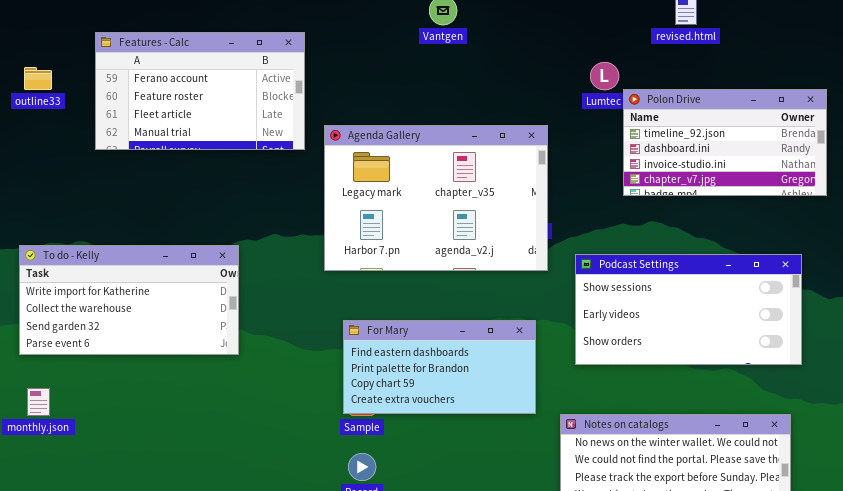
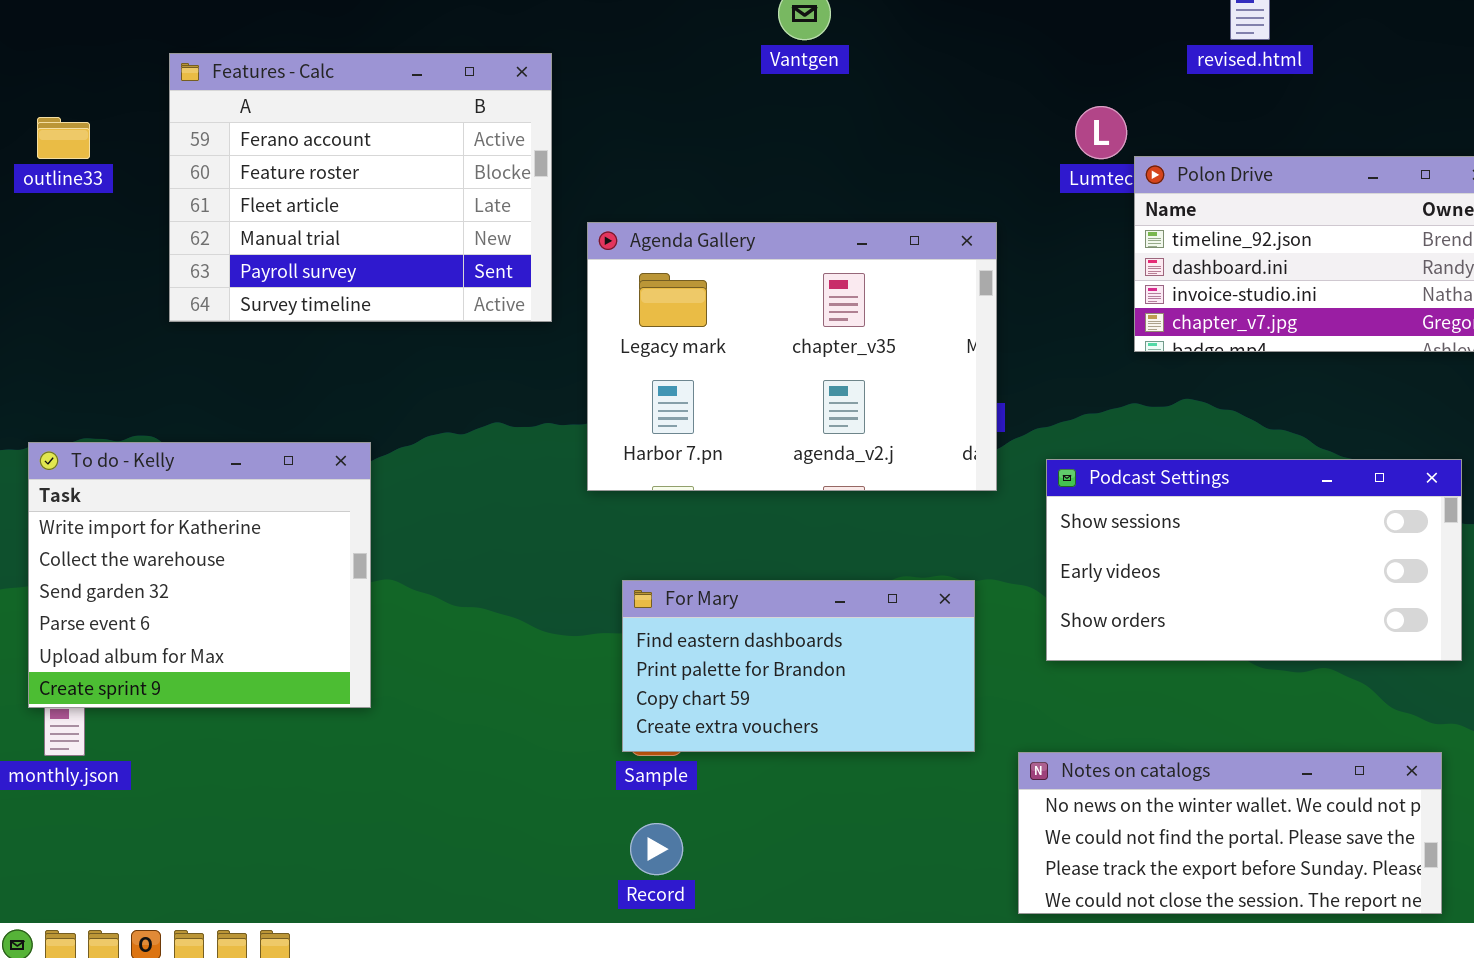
Features - Calc: [95,32,305,150] -> [169,53,552,322], resized
To do - Kelly: [19,245,239,355] -> [28,442,371,708], resized

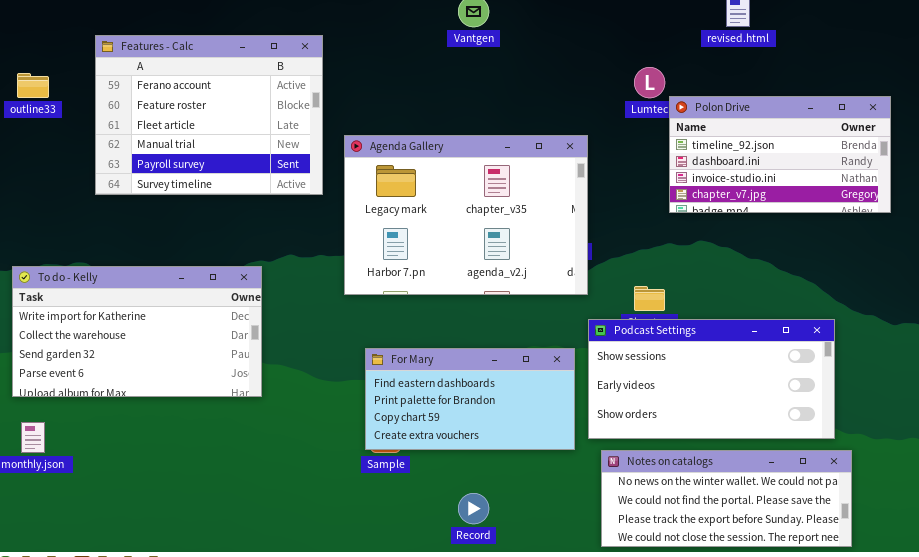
To do - Kelly: [28,442,371,708] -> [12,266,262,397], resized
Podcast Settings: [1046,459,1462,661] -> [588,319,835,439], moved
Record: [630,823,683,875] -> [458,493,489,524], moved

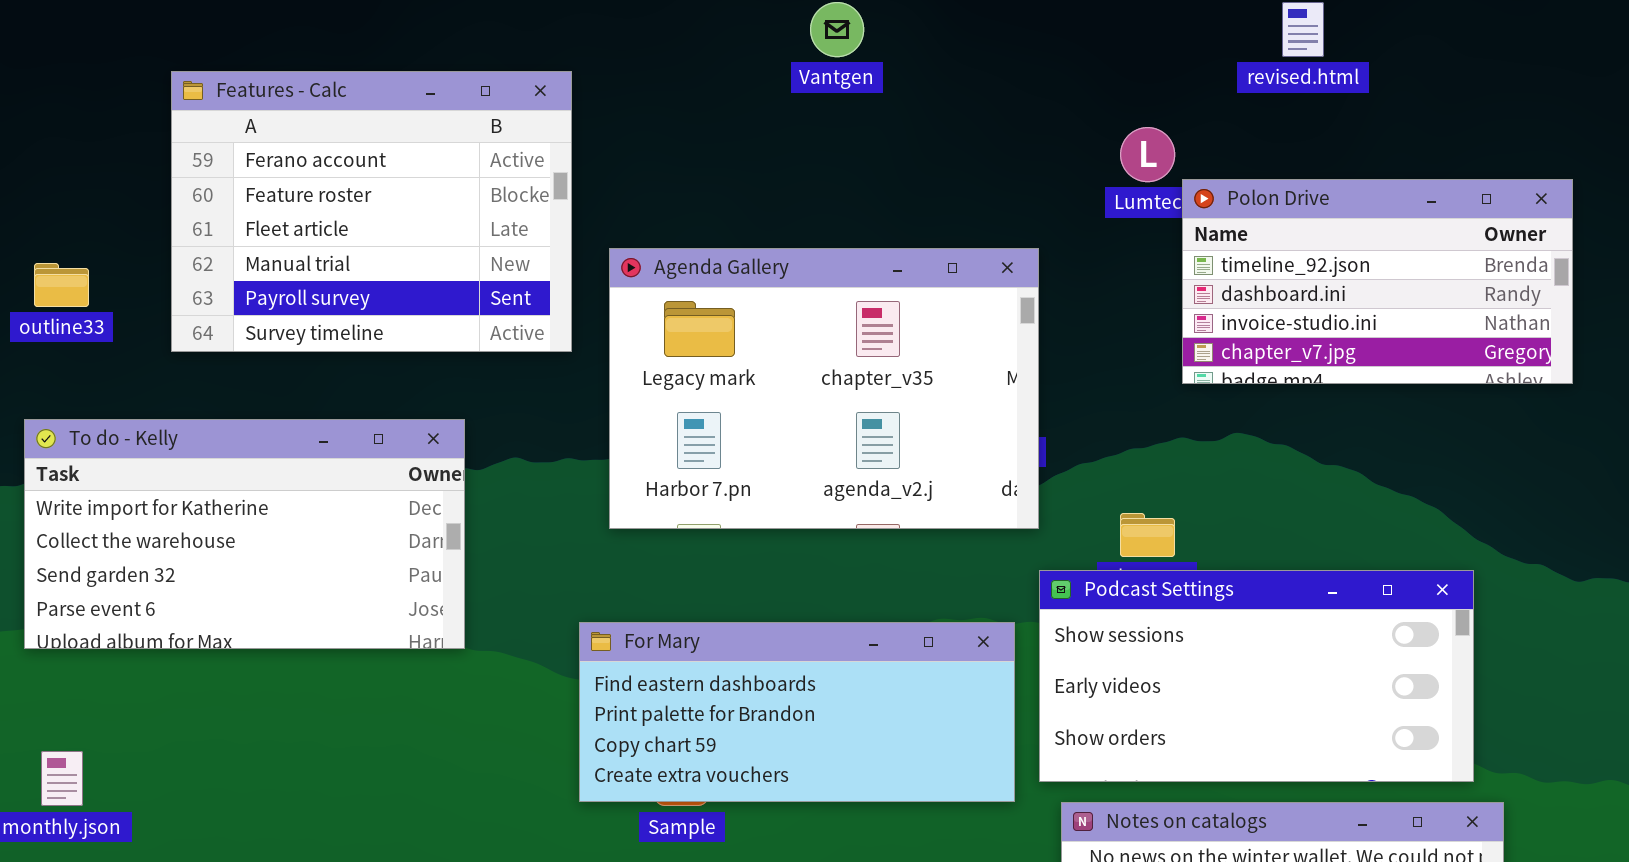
outline33: [17,73,49,98] -> [34,263,89,307], moved
To do - Kelly: [12,266,262,397] -> [24,419,465,649], moved
For Mary: [365,348,575,450] -> [579,622,1015,802], resized

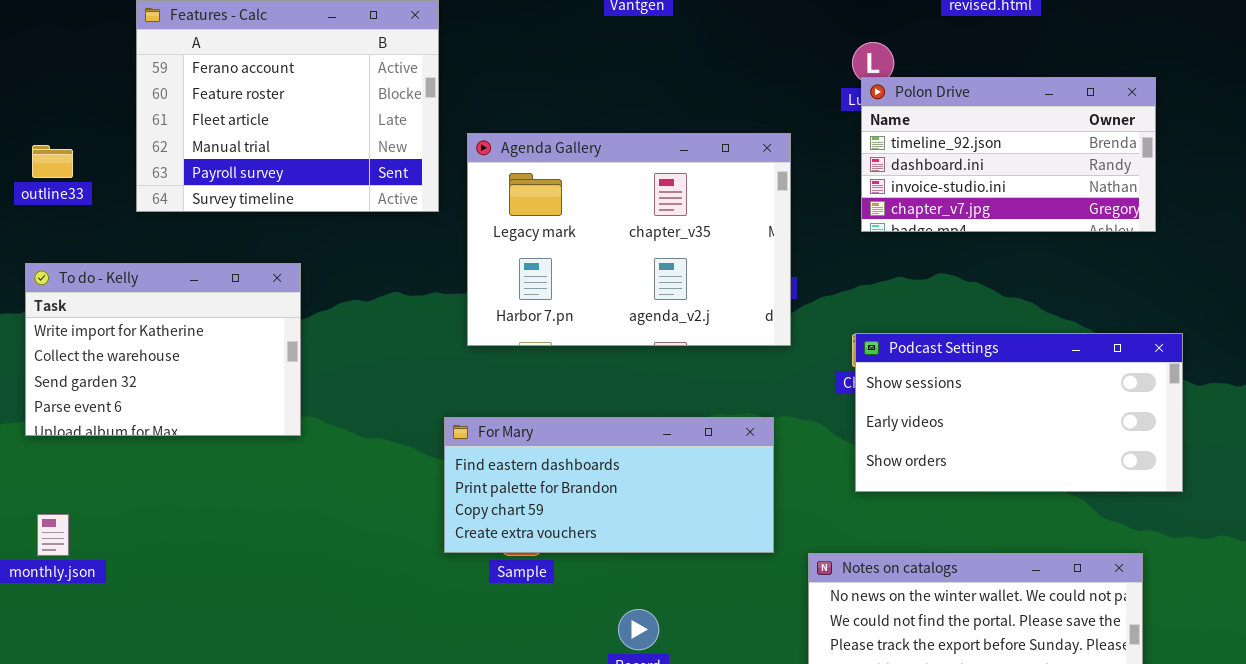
Polon Drive: [1182,179,1573,384] -> [861,77,1156,232], moved
To do - Kelly: [24,419,465,649] -> [25,263,301,436], resized
Podcast Settings: [1039,570,1474,782] -> [855,333,1183,492], moved

